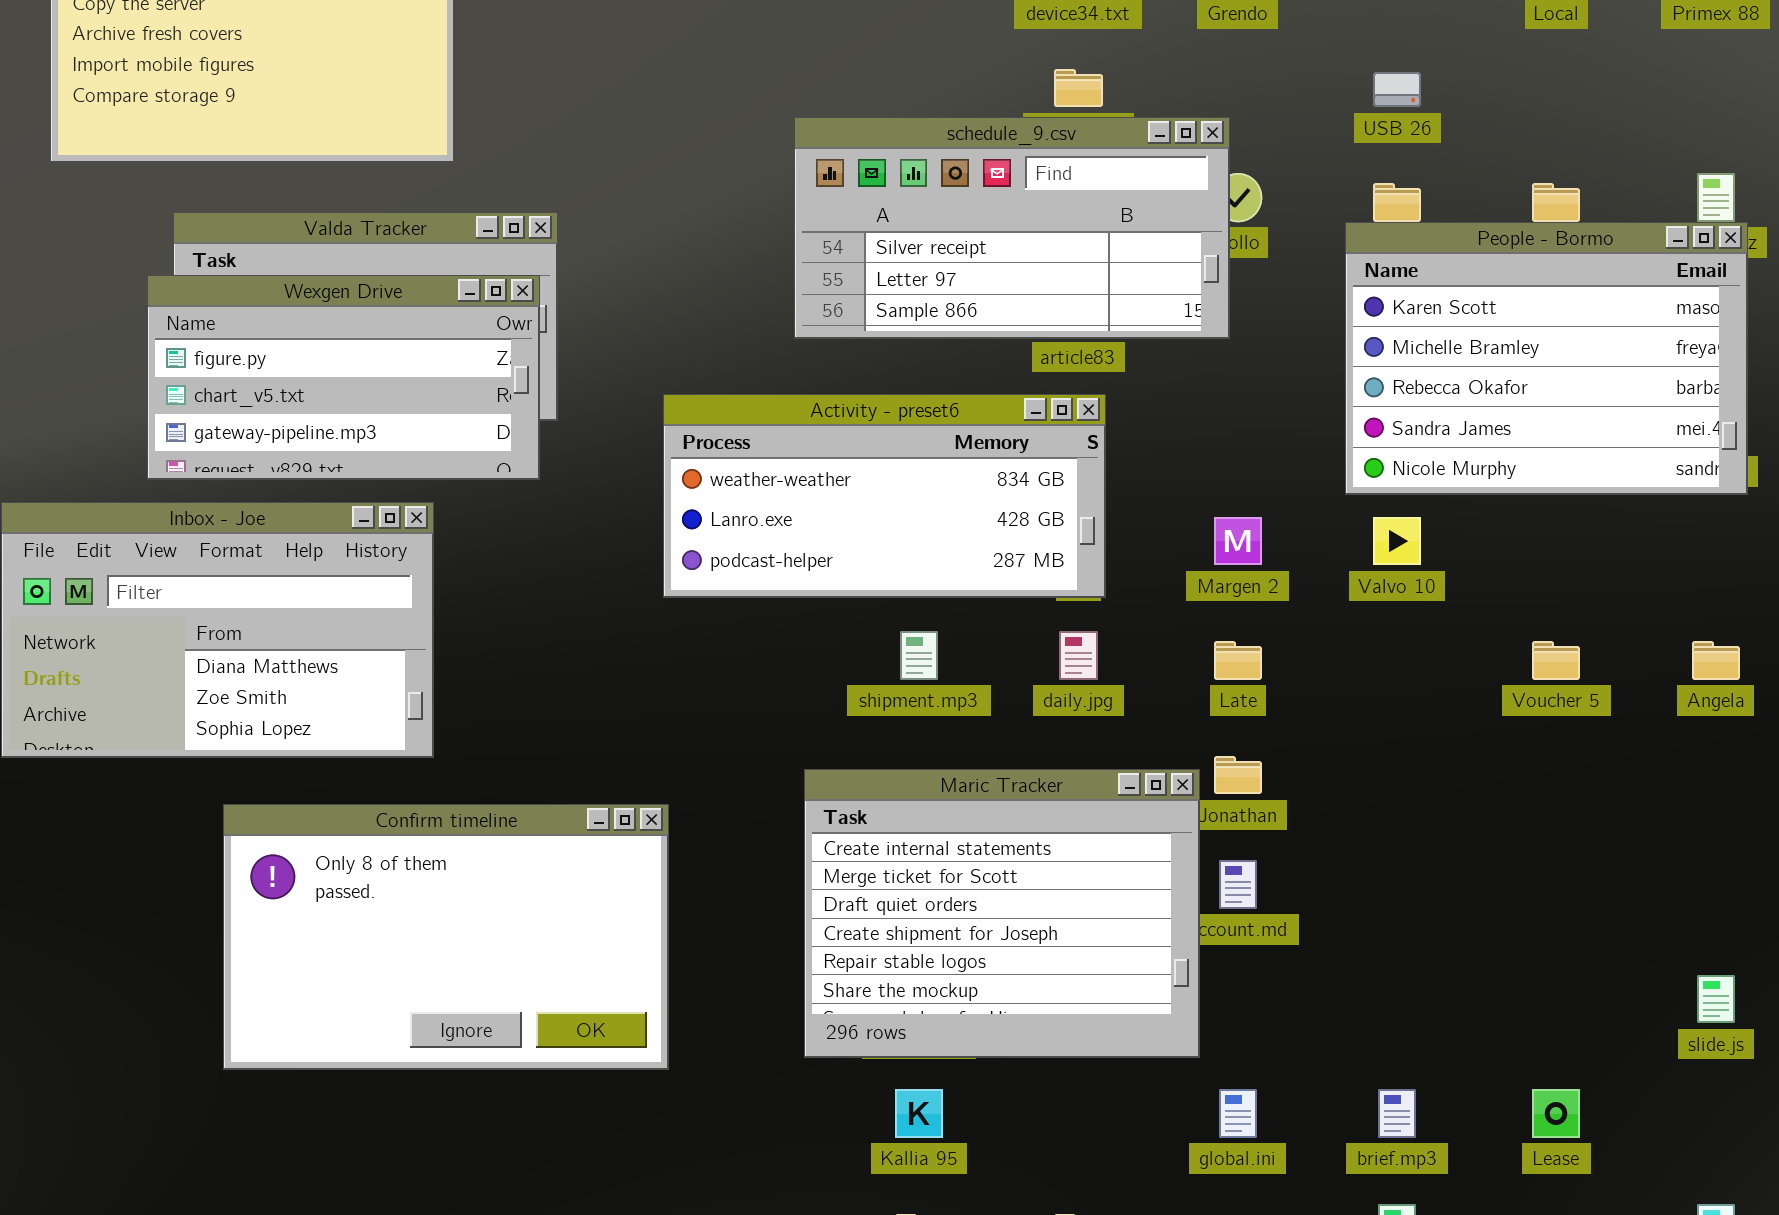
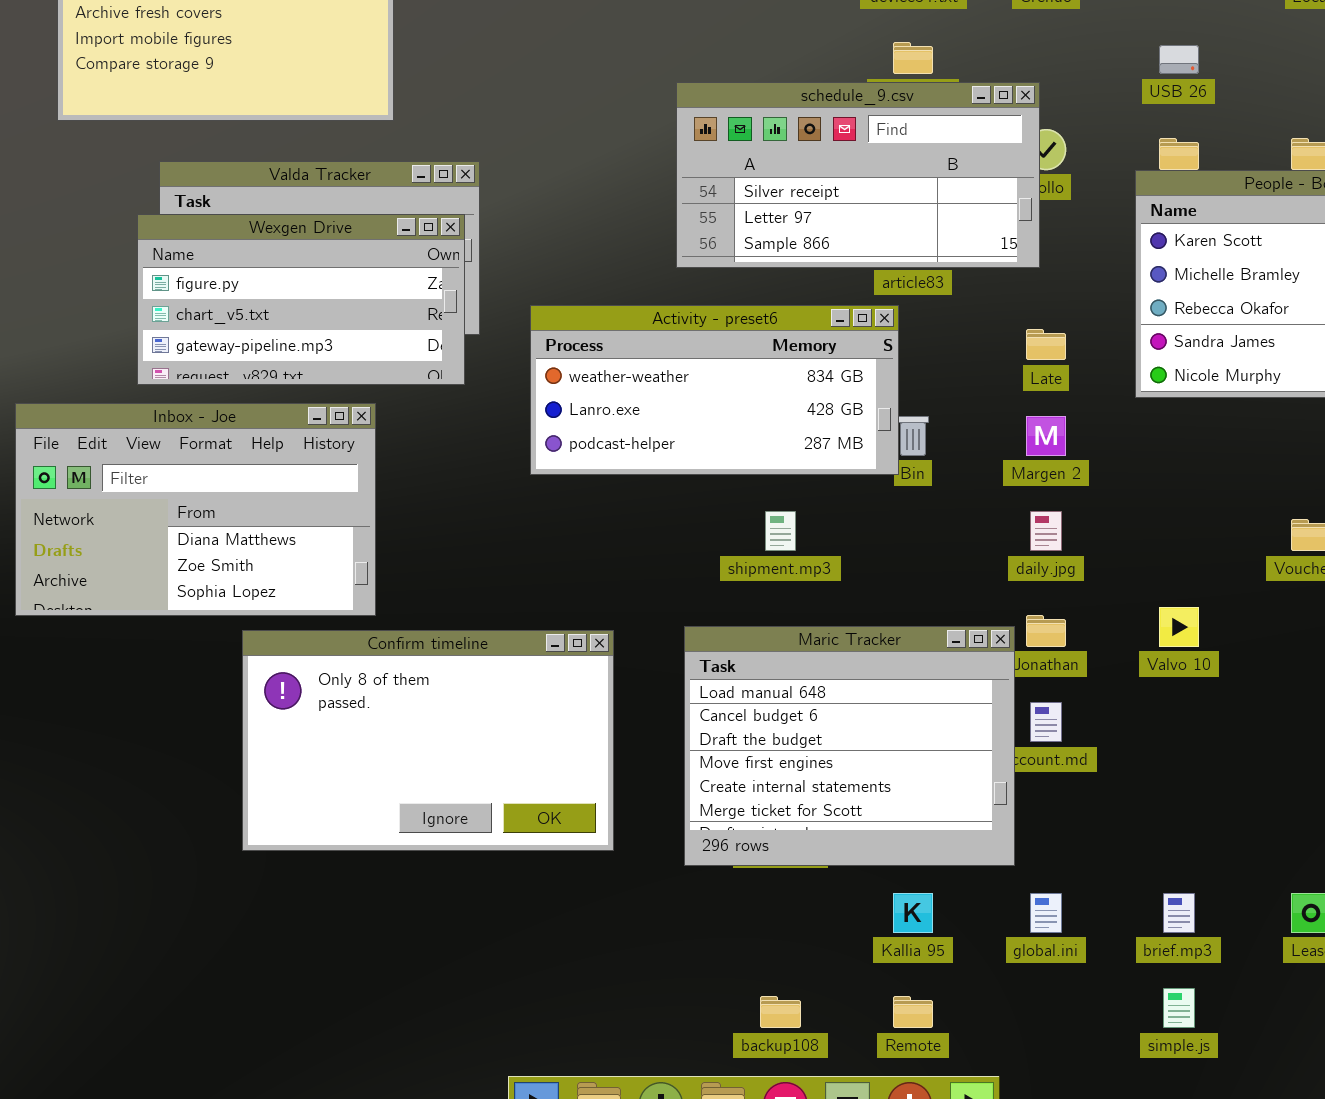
Activity - preset6: [663,394,1106,598] -> [530,305,899,475], moved
Valvo 10: [1373,517,1421,565] -> [1159,607,1199,647], moved
daily.jpg: [1059,631,1098,680] -> [1030,511,1062,551], moved
Late: [1214,641,1262,680] -> [1026,329,1066,360], moved
Maric Tracker: [804,769,1200,1058] -> [684,626,1015,866], scrolled up 4 rows
Confirm timeline: [223,804,669,1070] -> [242,630,614,851], moved
Kallia 95: [895,1089,943,1138] -> [893,893,933,933], moved

